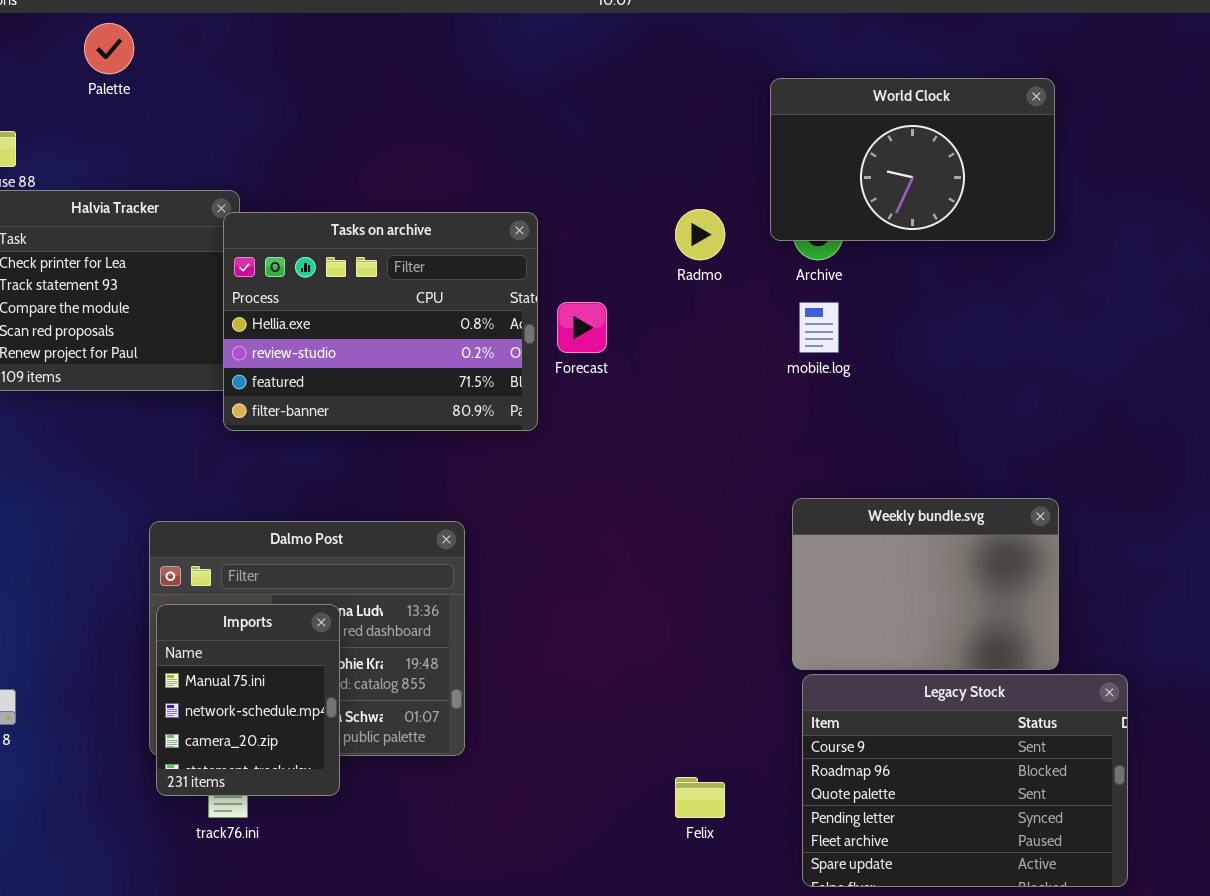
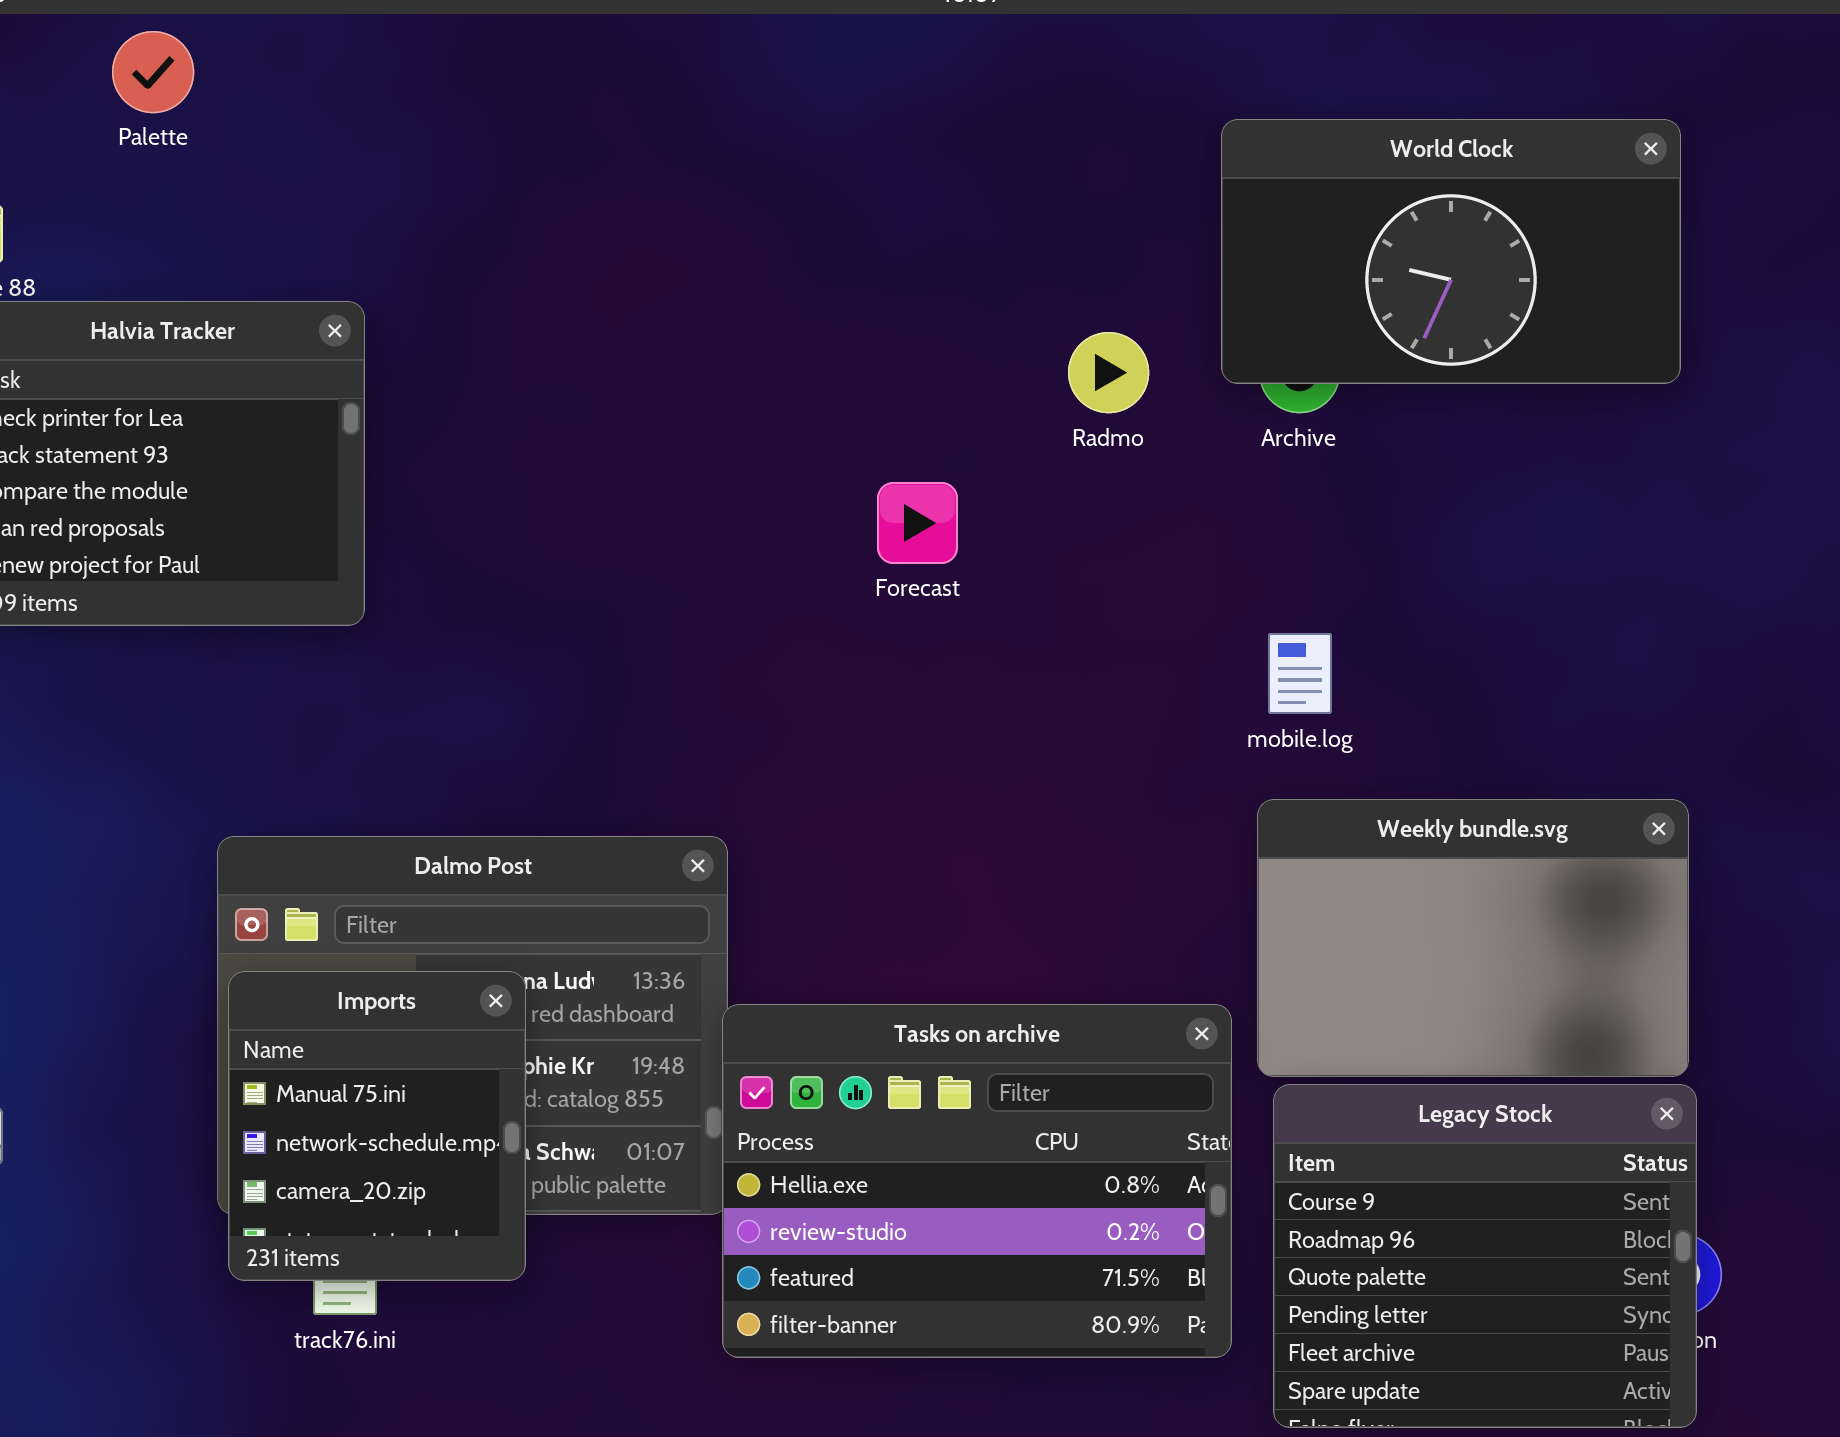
Tasks on archive: [223,212,538,431] -> [722,1004,1232,1358], moved
mobile.log: [799,302,839,353] -> [1268,633,1332,714], moved
Legacy Stock: [802,674,1128,887] -> [1273,1084,1697,1428], resized

